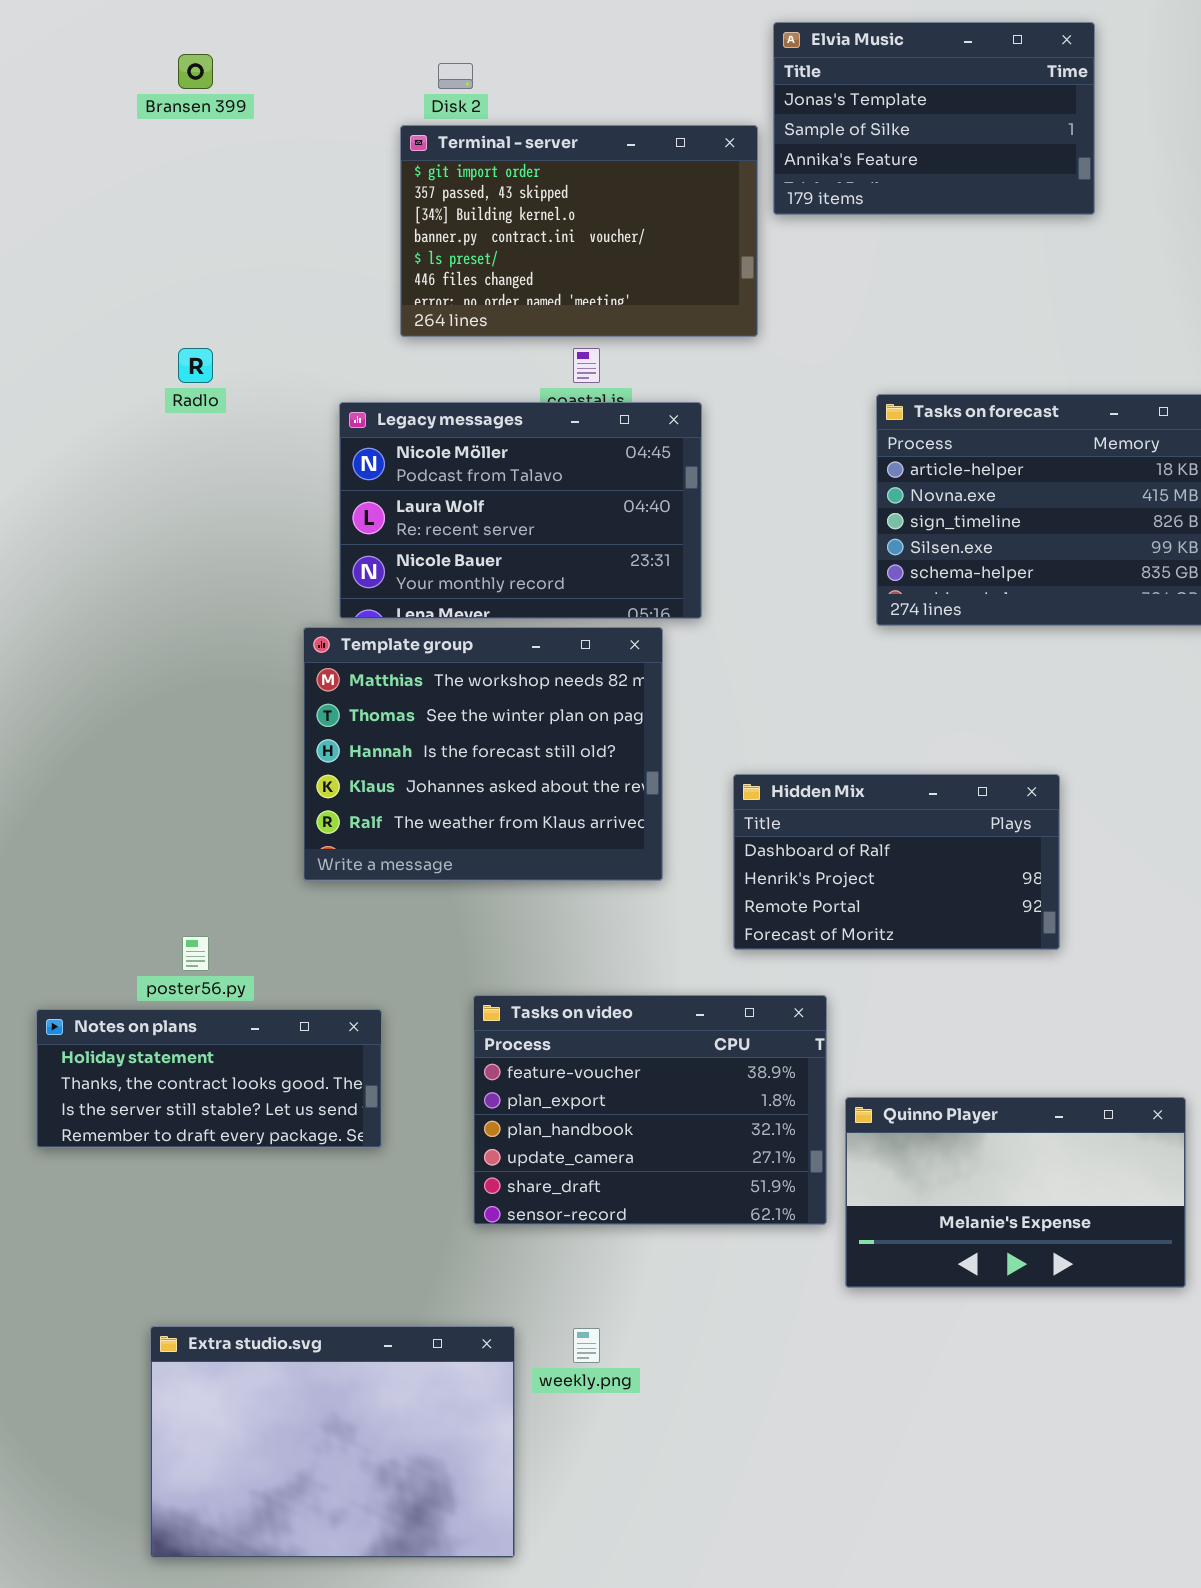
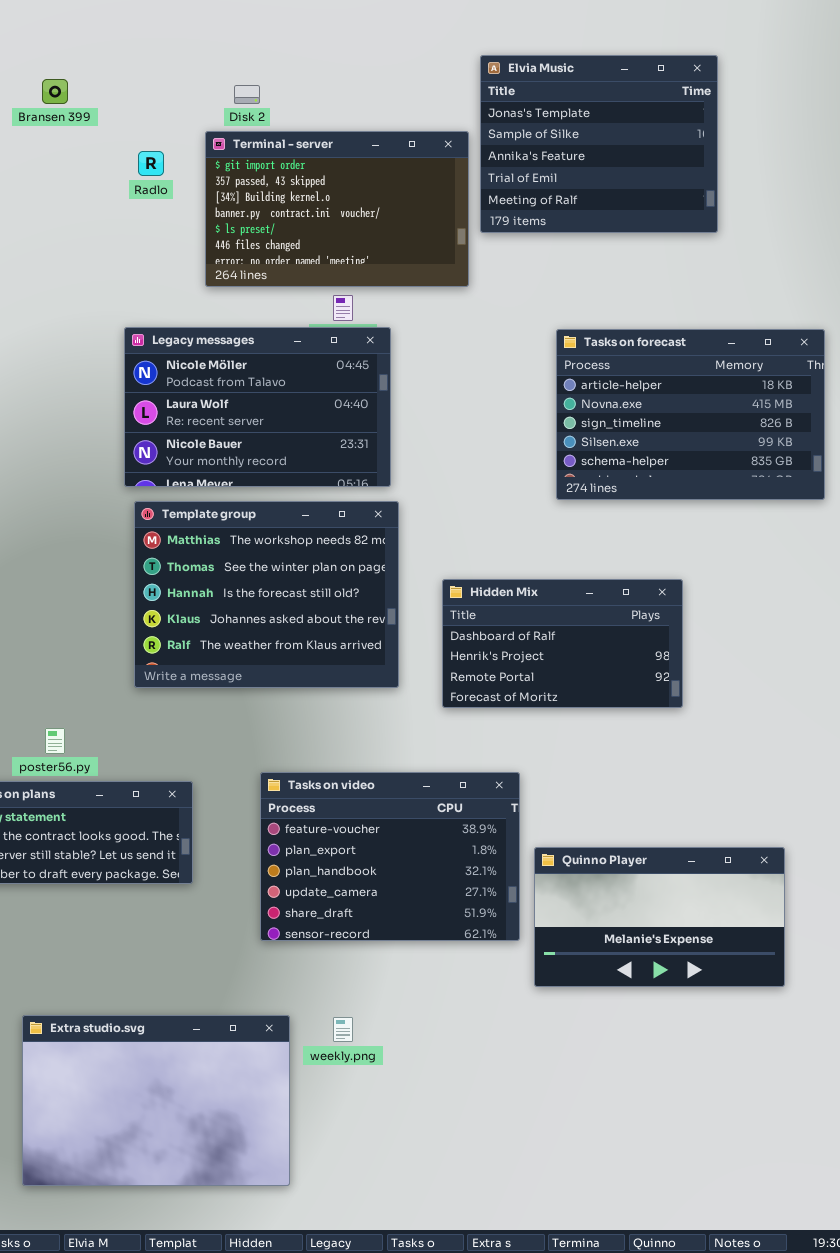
Elvia Music: [773,22,1095,215] -> [480,55,718,233], resized
Radlo: [178,348,213,383] -> [138,151,164,176], moved
Legacy messages: [339,402,702,619] -> [124,327,391,487], moved
Hidden Mix: [733,774,1060,950] -> [442,579,683,708], moved

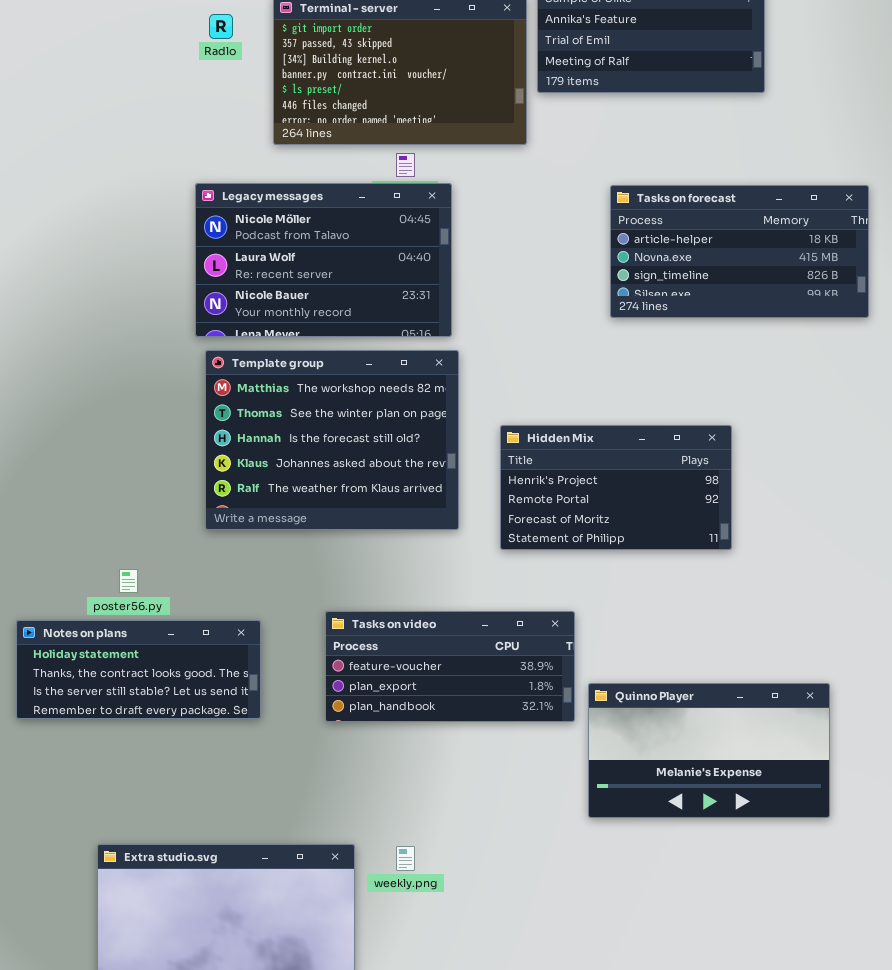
Tasks on forecast: [556,329,825,500] -> [610,185,869,318], resized
Hidden Mix: [442,579,683,708] -> [500,425,732,550], scrolled down 1 row
Tasks on video: [260,772,520,941] -> [325,611,575,722], resized

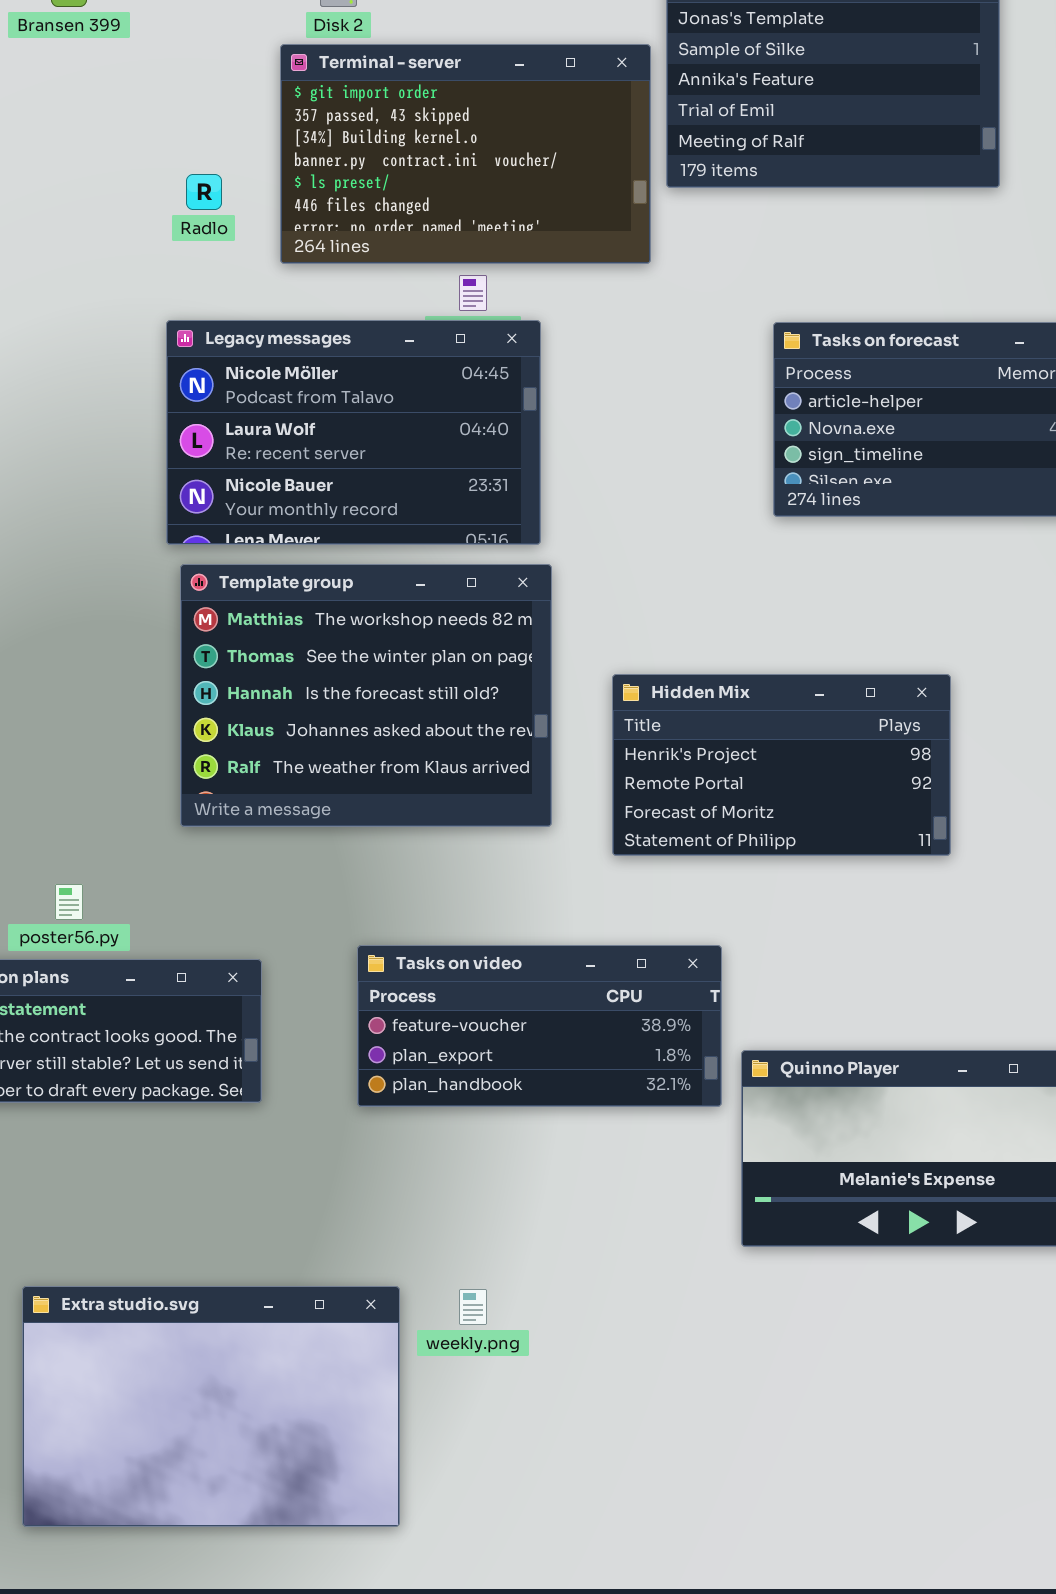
Radlo: [209,14,233,39] -> [186,174,222,210], moved

